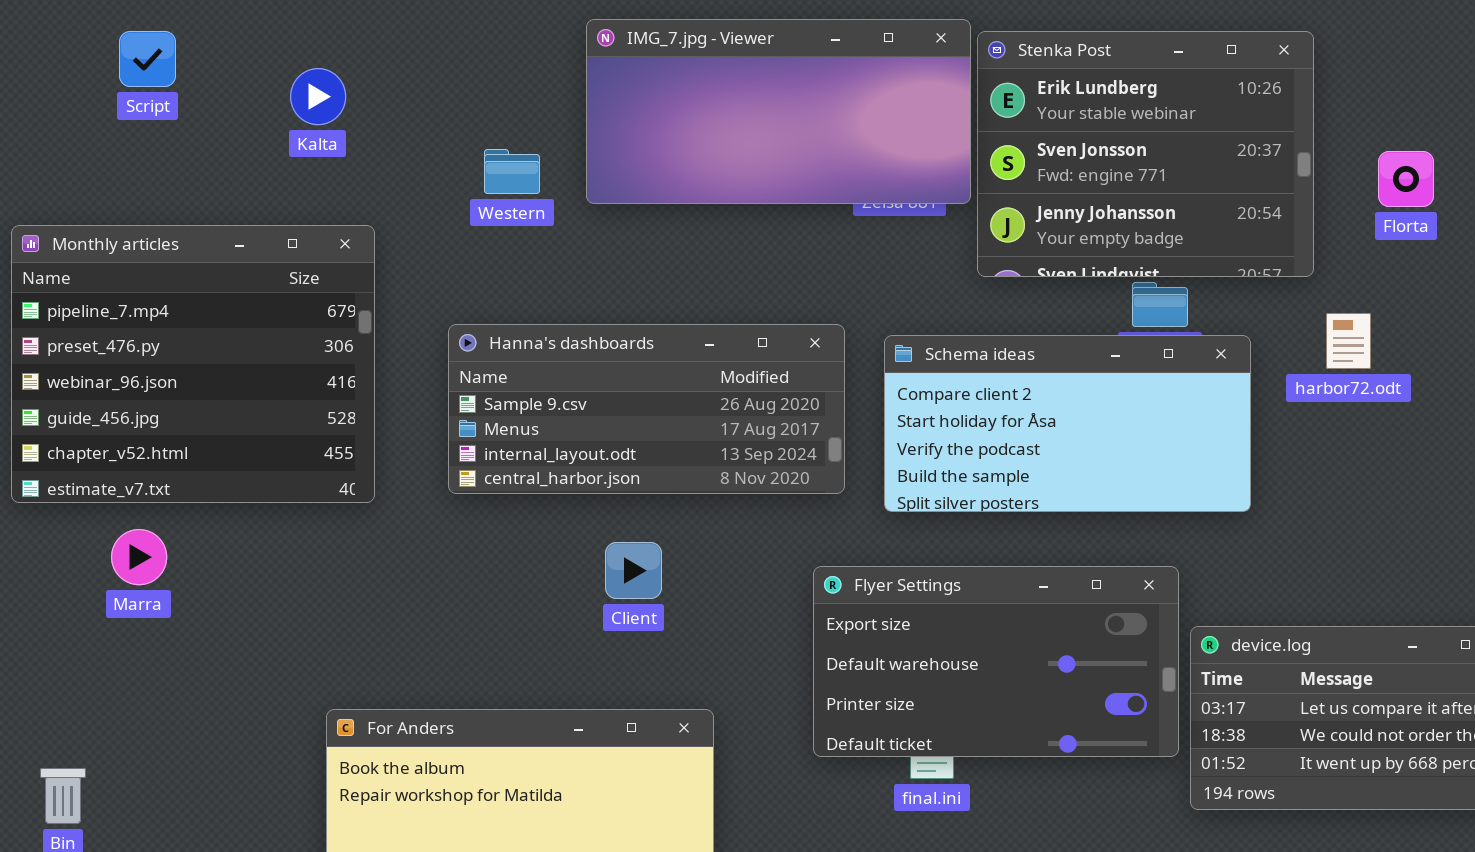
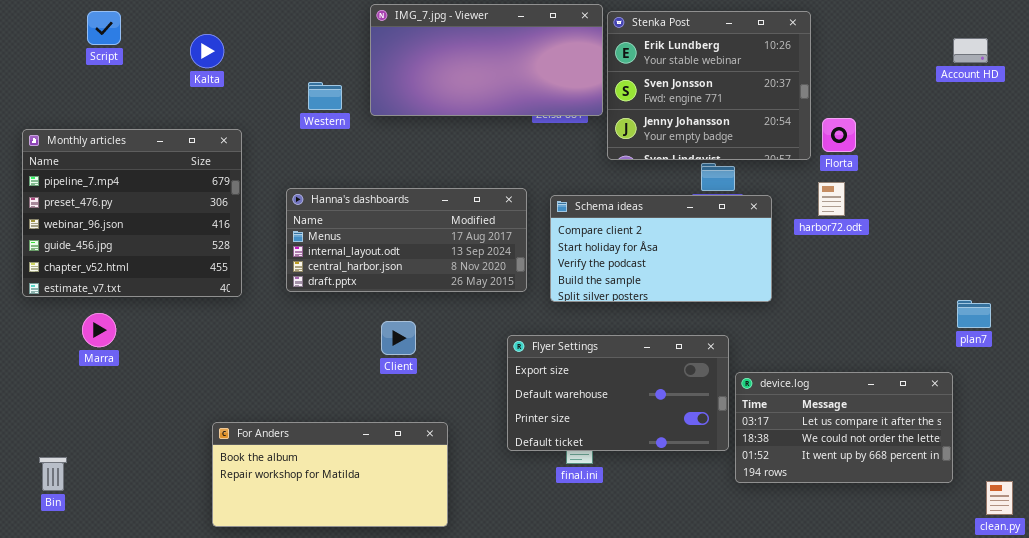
Florta: [1378,151,1434,207] -> [822,118,856,152], moved
Hanna's dashboards: [448,324,845,494] -> [286,188,527,292], scrolled down 1 row

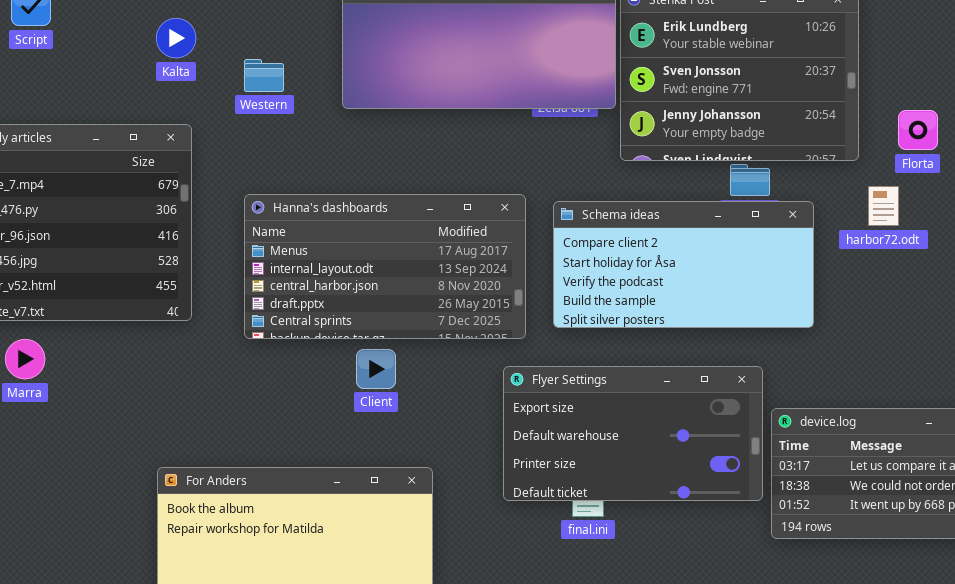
Kalta: [190,34,224,68] -> [156,18,196,58], moved
Western: [308,82,342,110] -> [244,59,284,92], moved
Florta: [822,118,856,152] -> [898,110,938,150], moved
Hanna's dashboards: [286,188,527,292] -> [244,194,526,339], resized

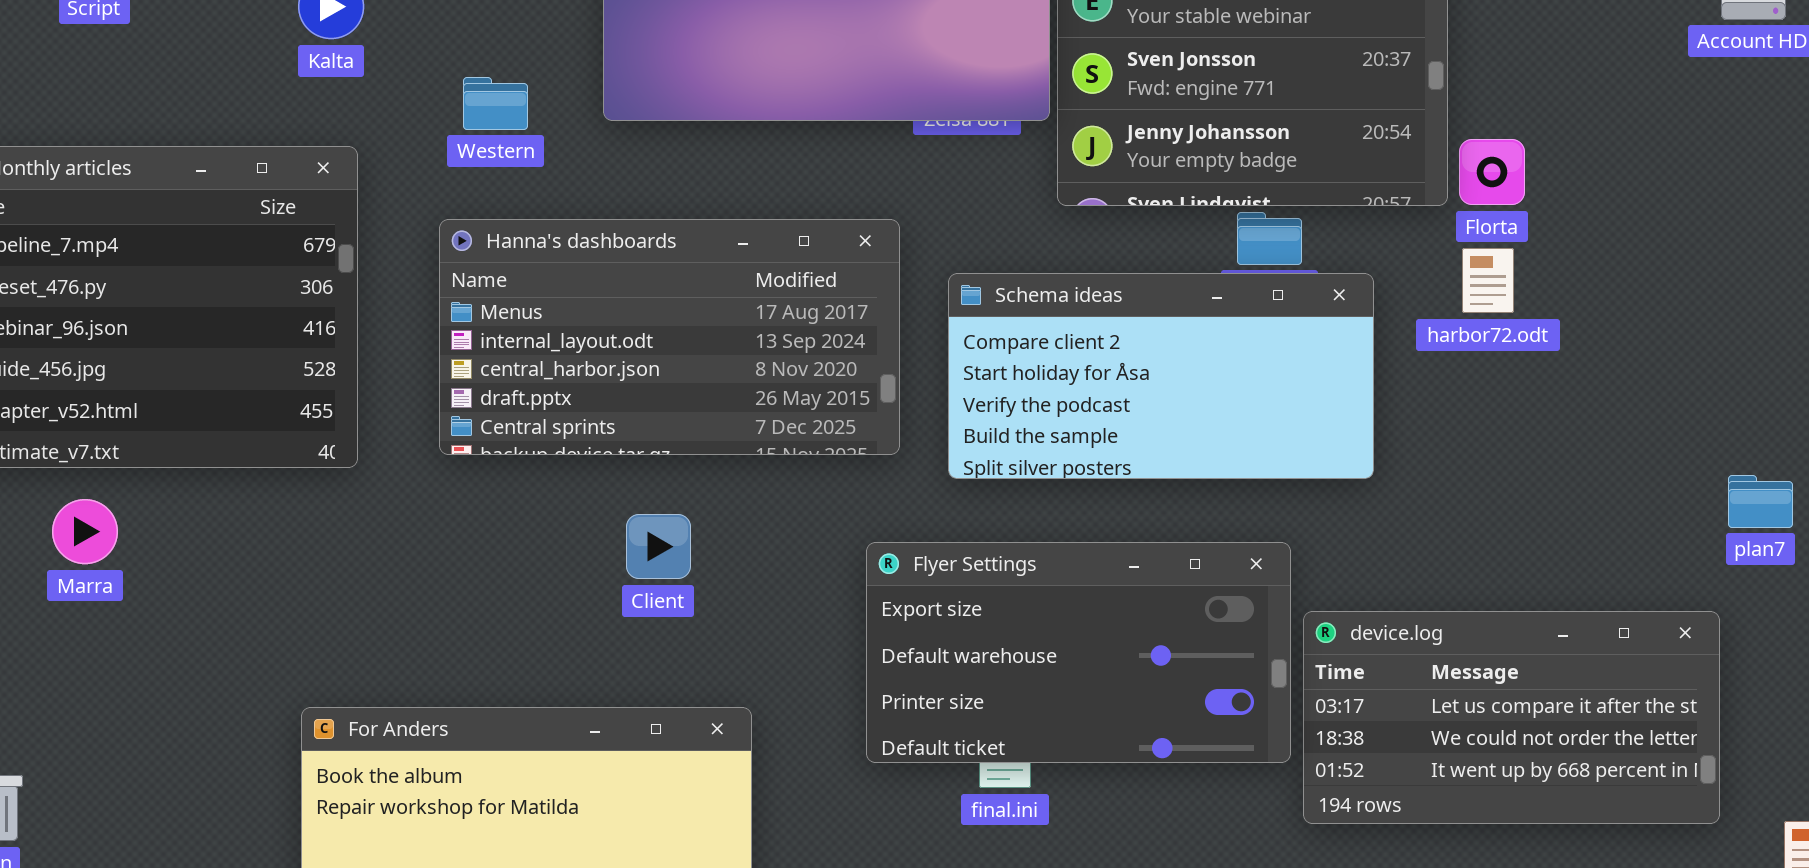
Western: [244,59,284,92] -> [463,77,528,130], moved
Florta: [898,110,938,150] -> [1459,139,1525,205], moved
Hanna's dashboards: [244,194,526,339] -> [439,219,900,455], moved

